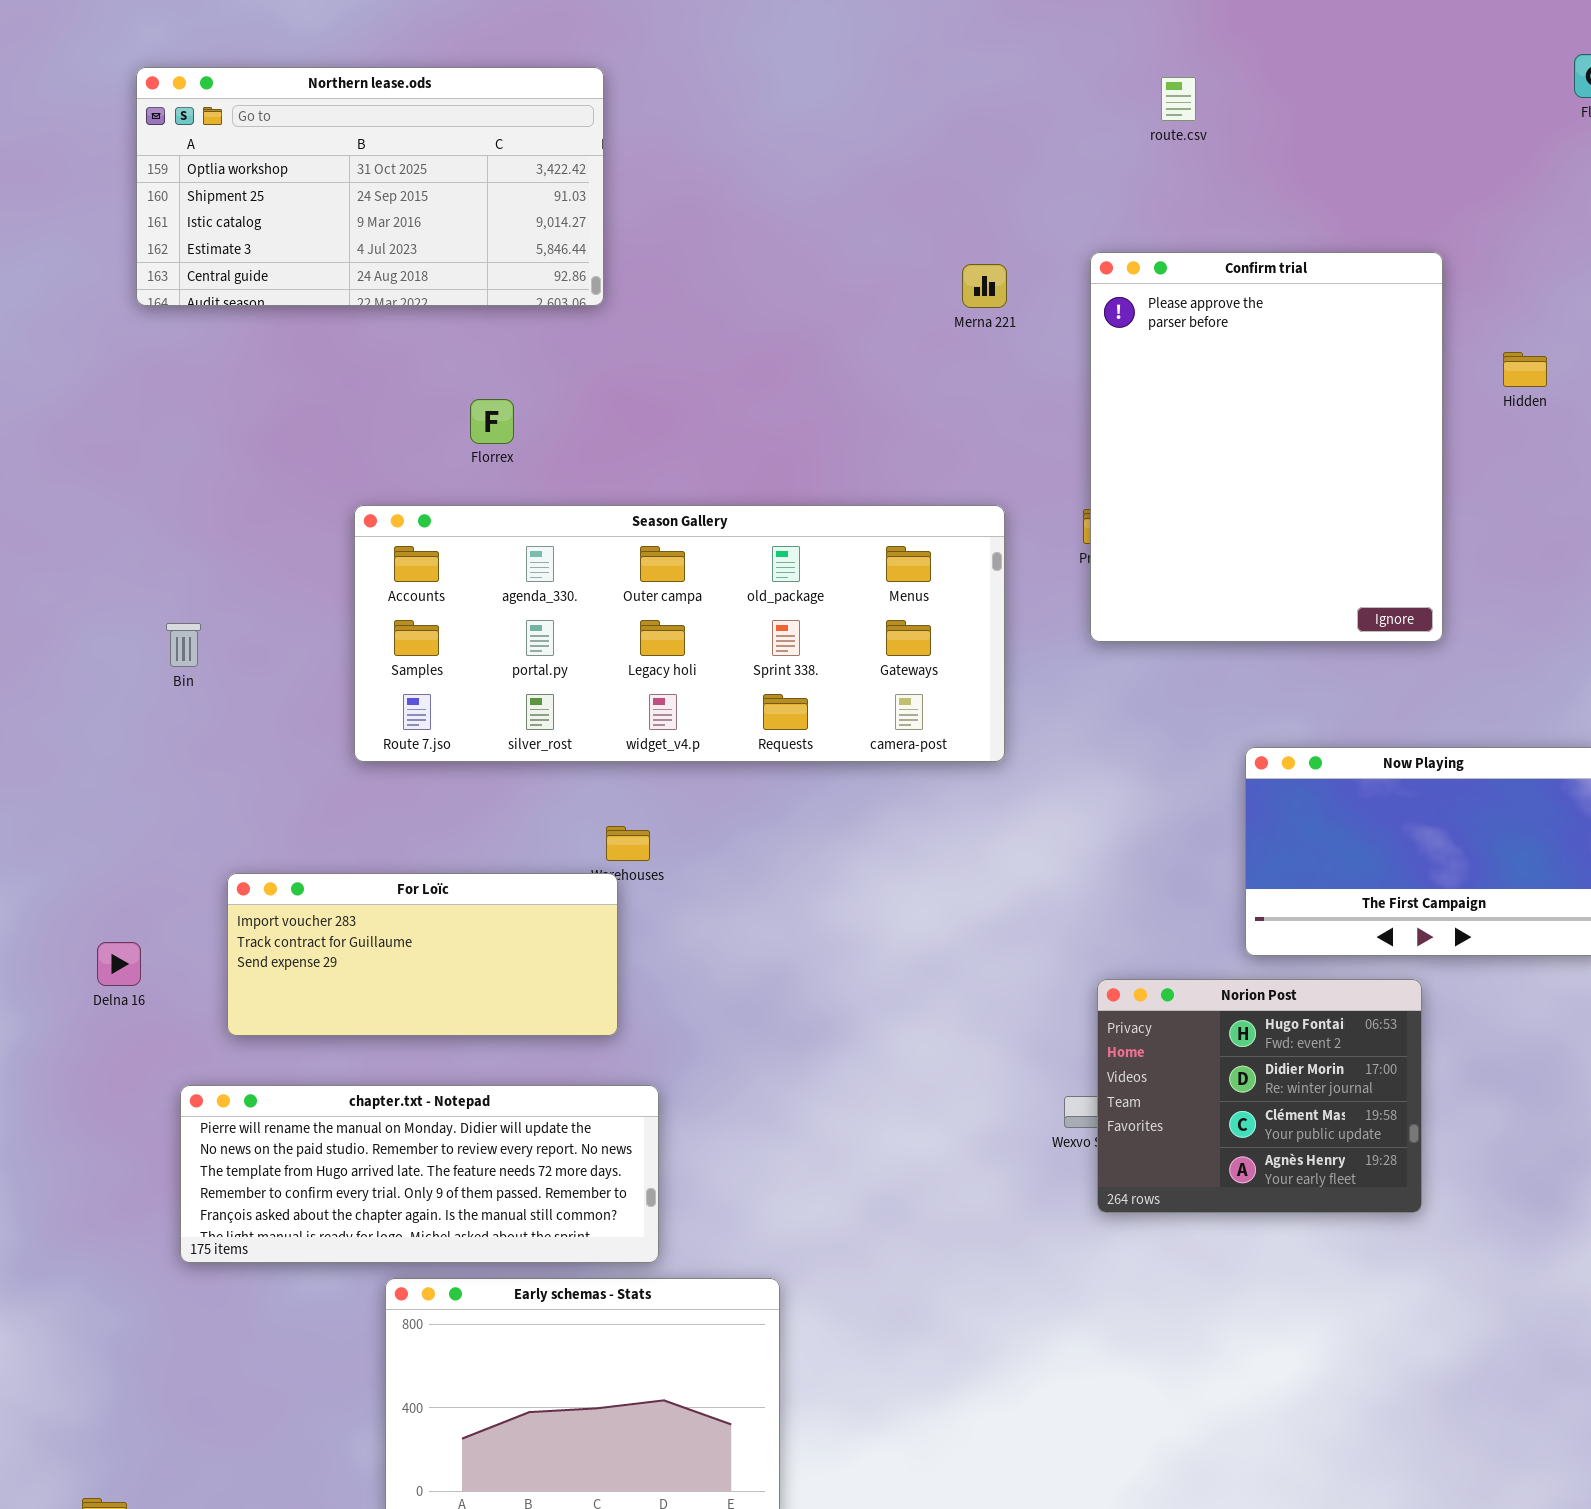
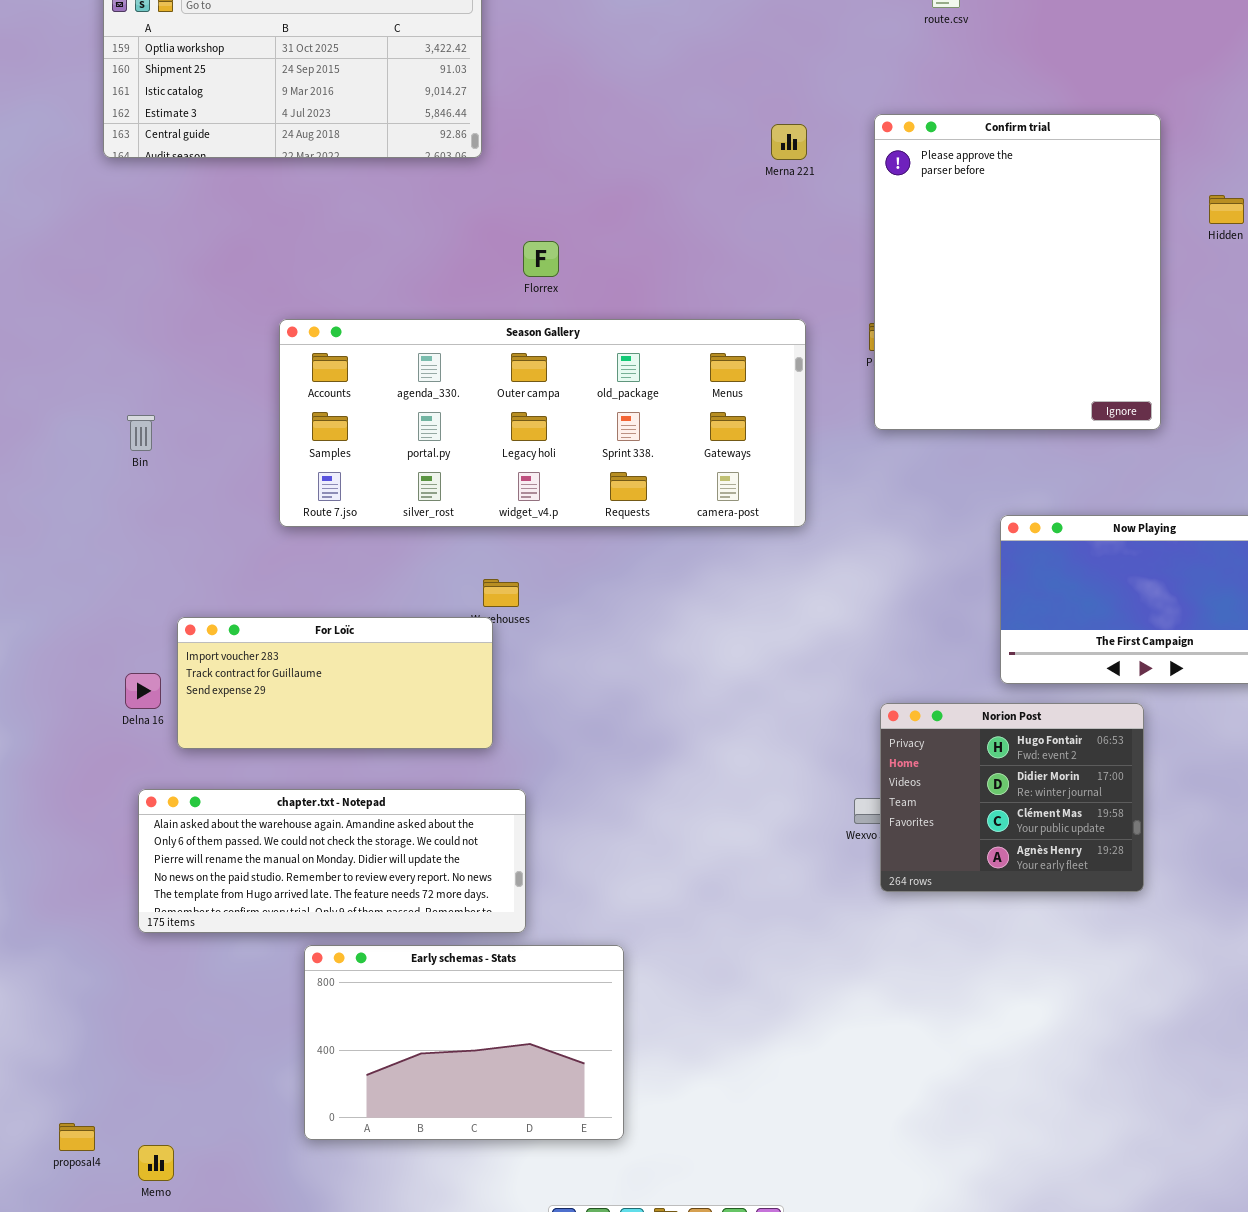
Florrex: [470,399,514,444] -> [523,241,559,277], moved
Delna 16: [97,942,141,986] -> [125,673,161,709], moved
chapter.txt - Notepad: [180,1085,659,1263] -> [138,789,526,933], scrolled up 2 rows

